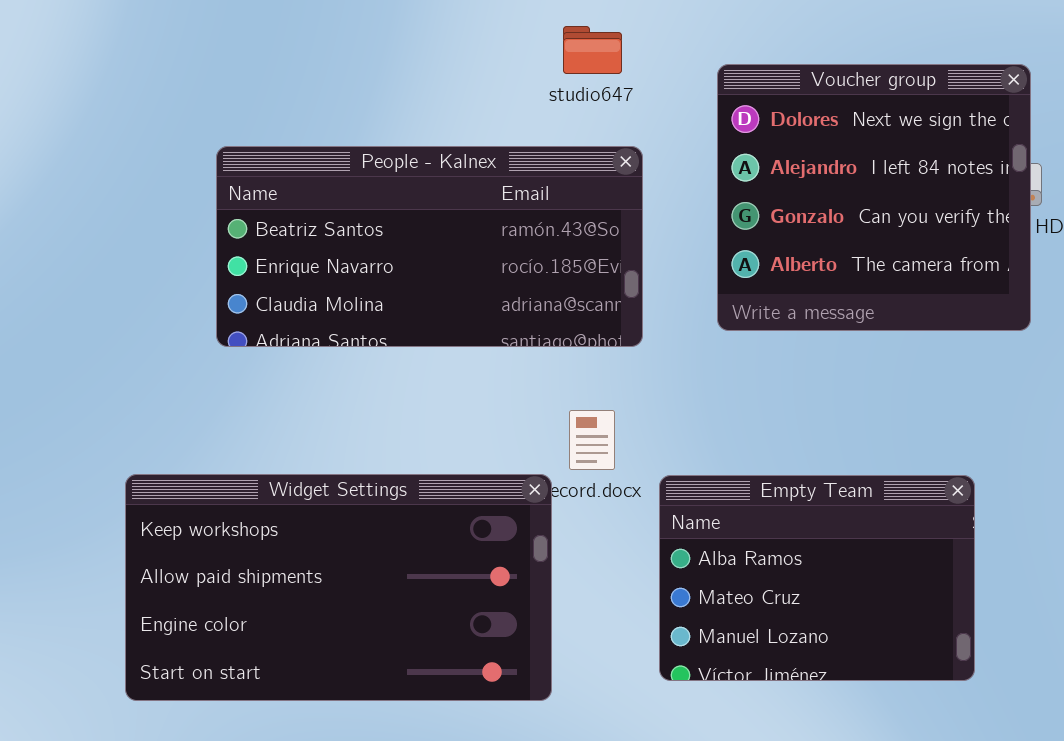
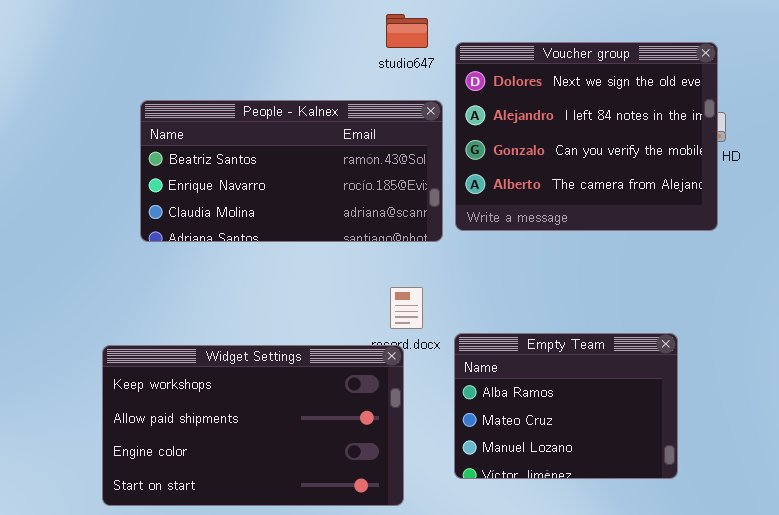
Voucher group: [717,64,1031,331] -> [455,42,718,231], resized
Widget Settings: [125,474,552,701] -> [102,345,404,506], moved

